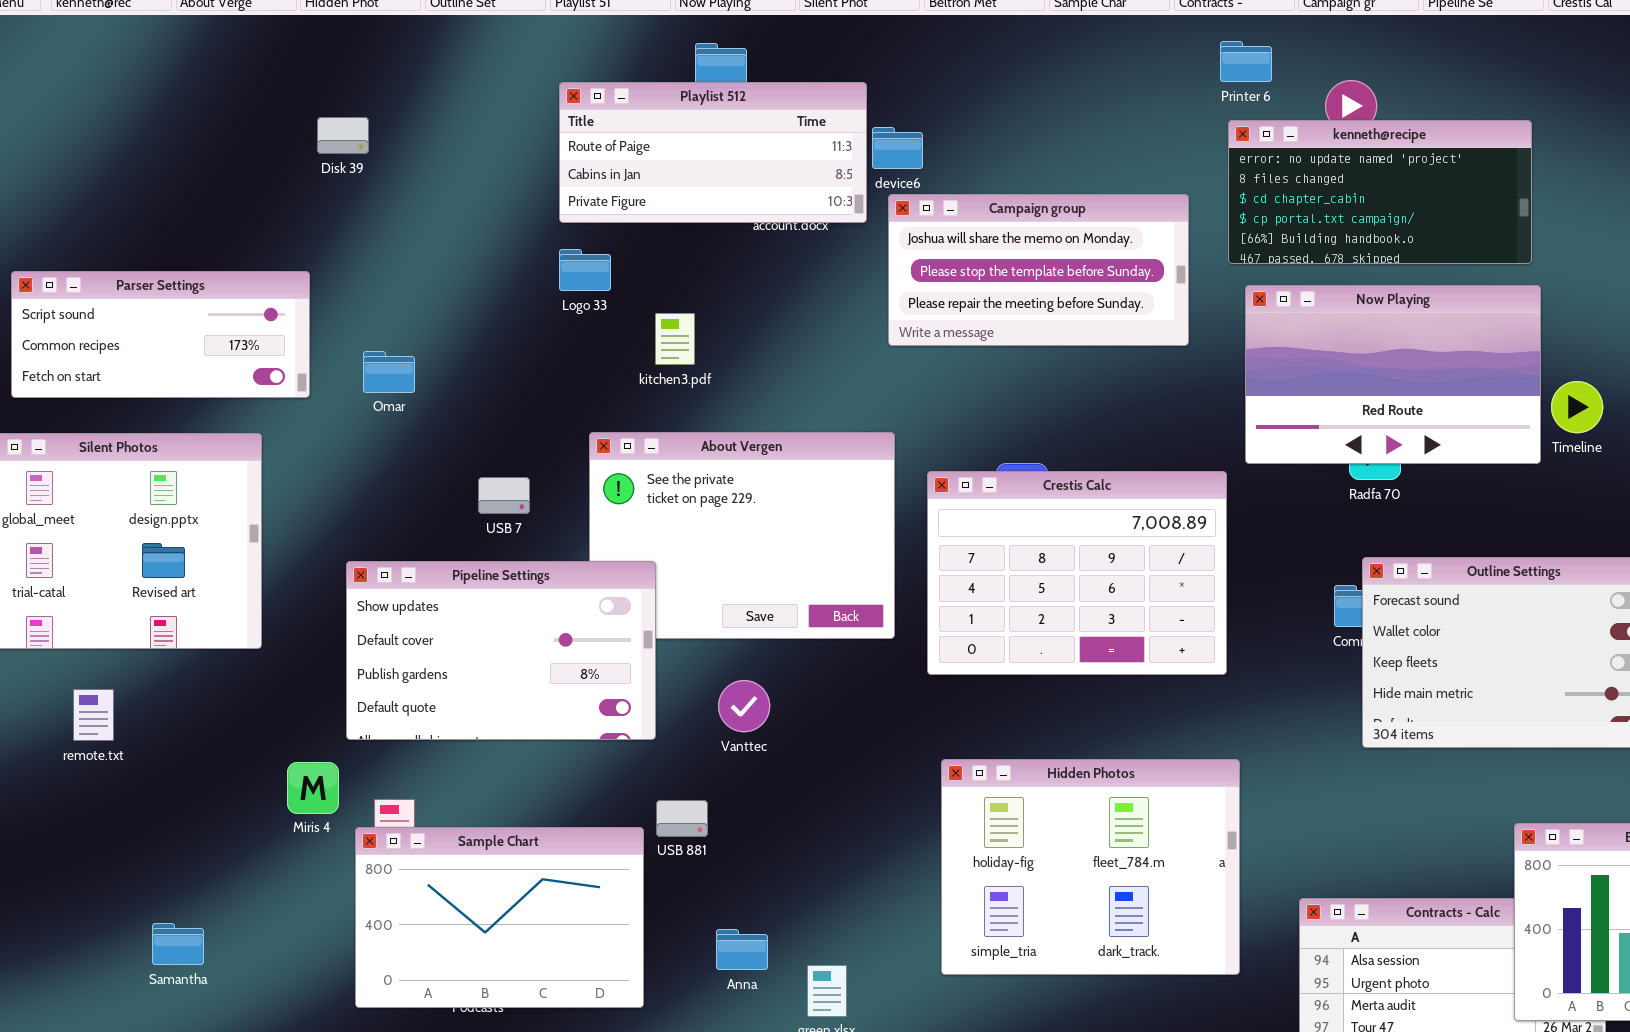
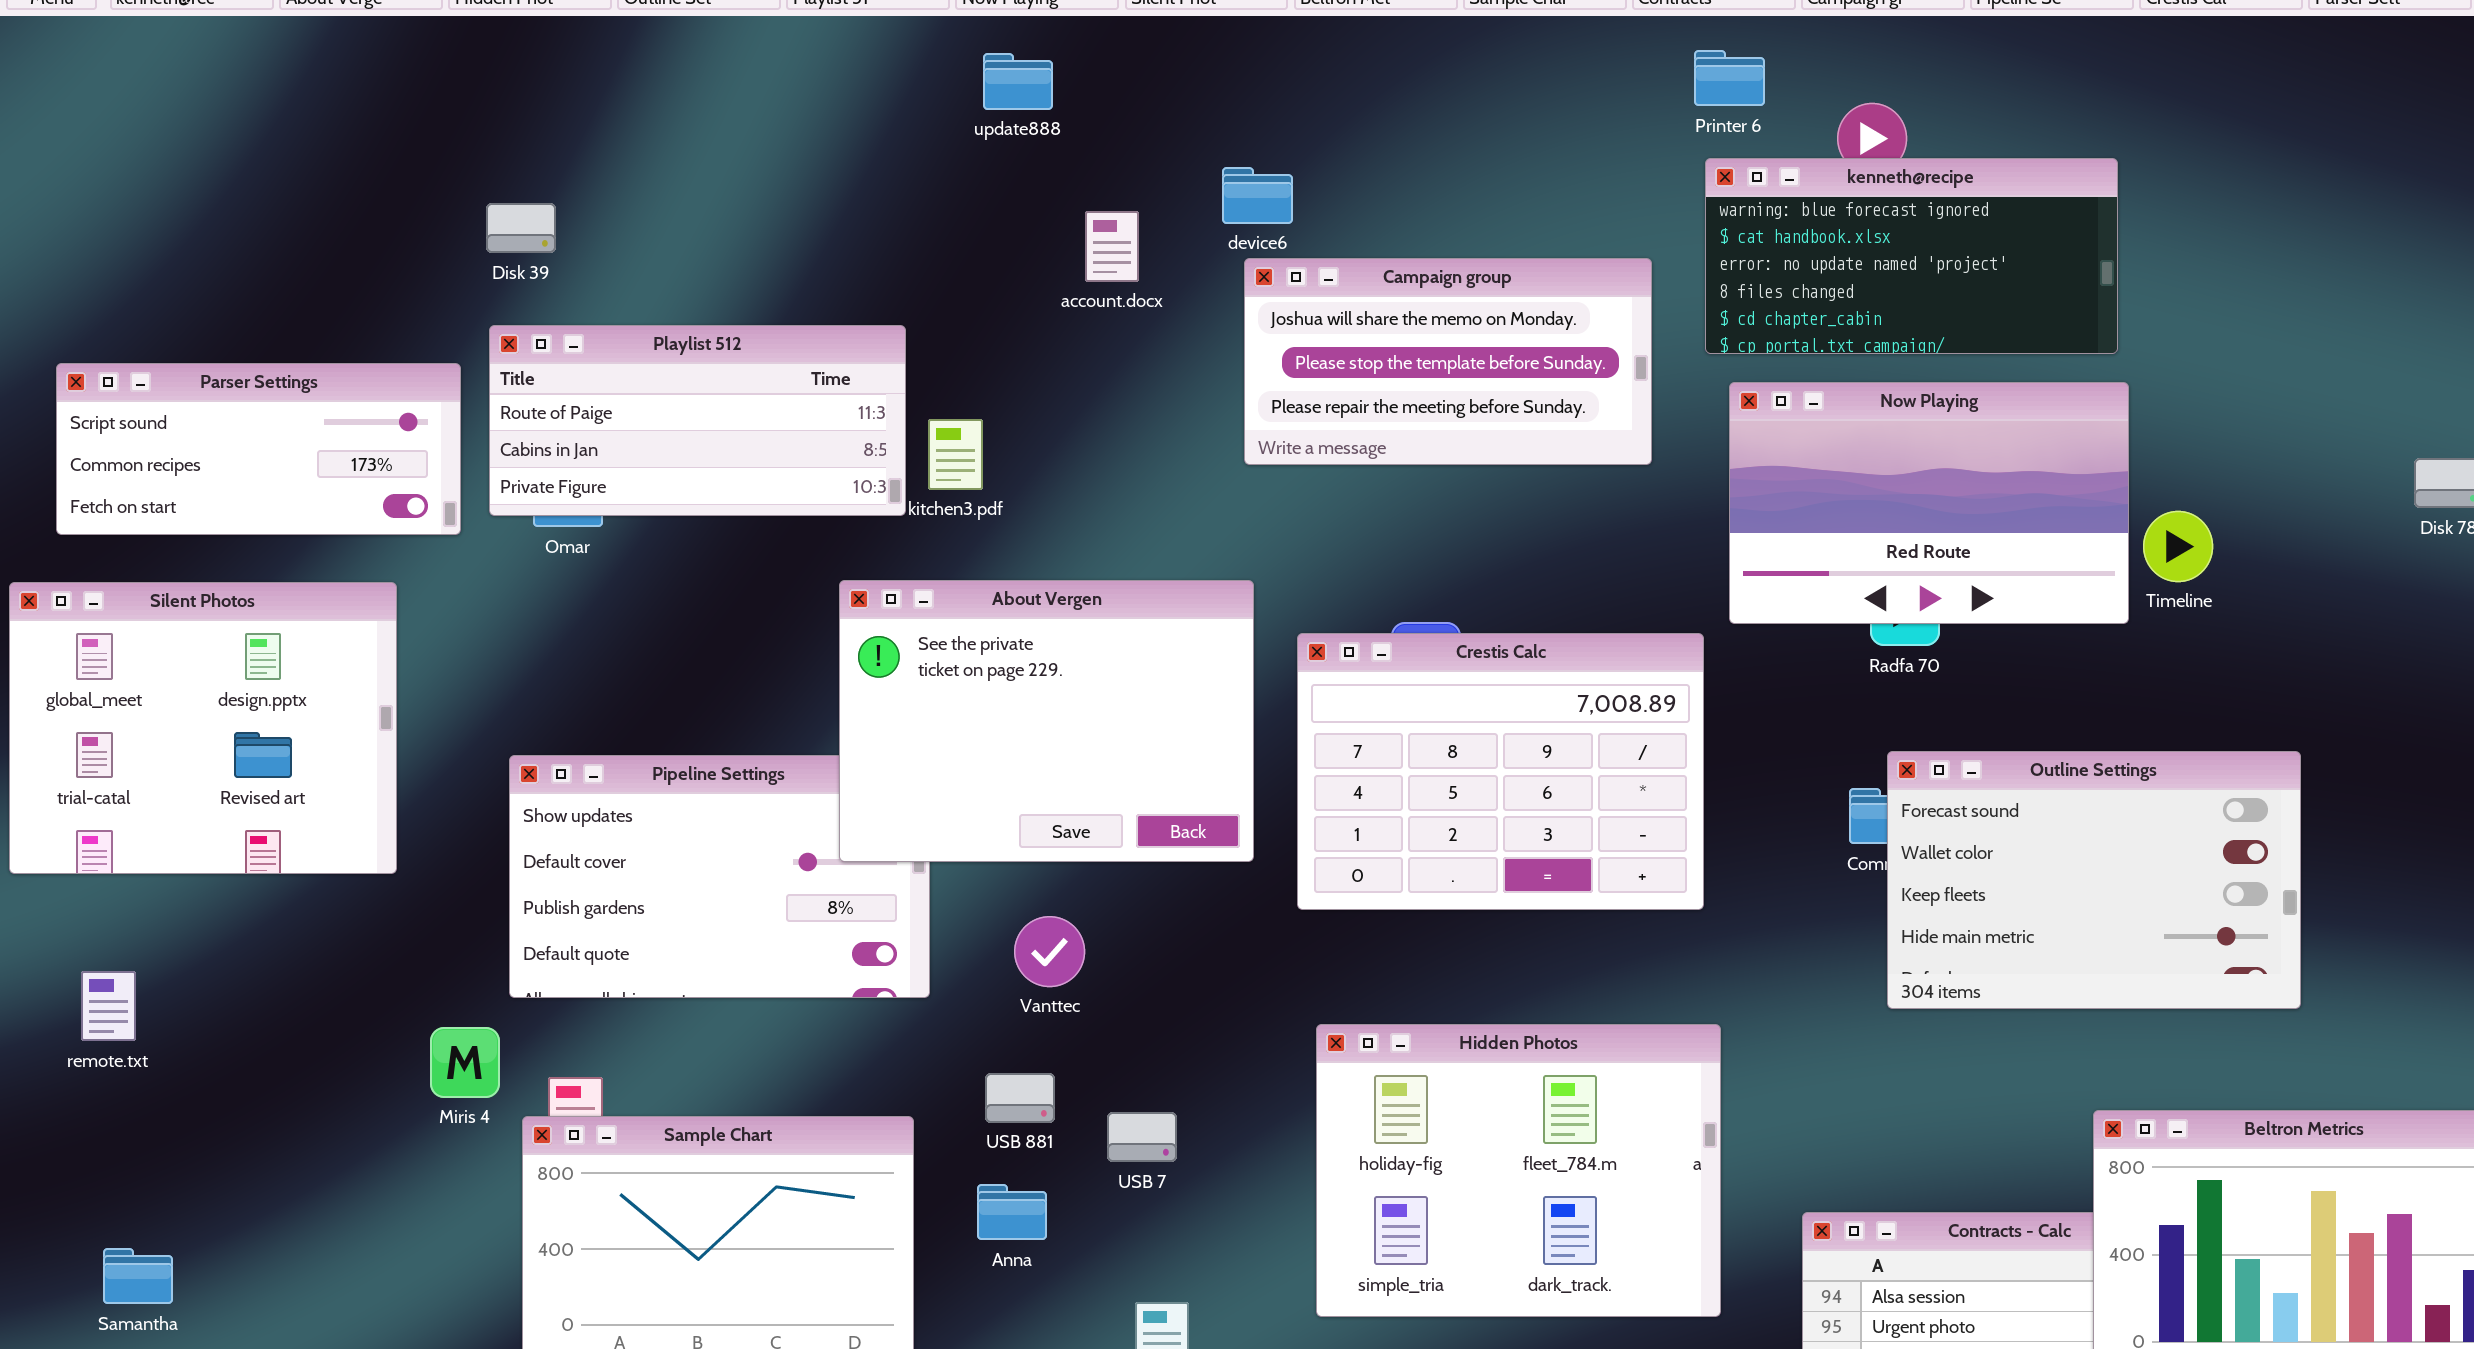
Playlist 512: [559,82,867,223] -> [489,325,906,516], moved
Disk 39: [317,117,369,154] -> [486,203,556,253], moved
kenneth@recipe: [1228,120,1532,264] -> [1705,158,2118,354], scrolled up 2 rows
About Vergen: [589,432,895,639] -> [839,580,1254,862], raised
USB 7: [478,477,530,514] -> [1107,1112,1177,1162], moved
remote.txt: [73,689,114,741] -> [81,971,136,1041], moved
USB 881: [656,800,708,837] -> [985,1073,1055,1123], moved
Samantha: [152,923,204,965] -> [103,1248,173,1304], moved
Anna: [716,929,768,970] -> [977,1184,1047,1240], moved

